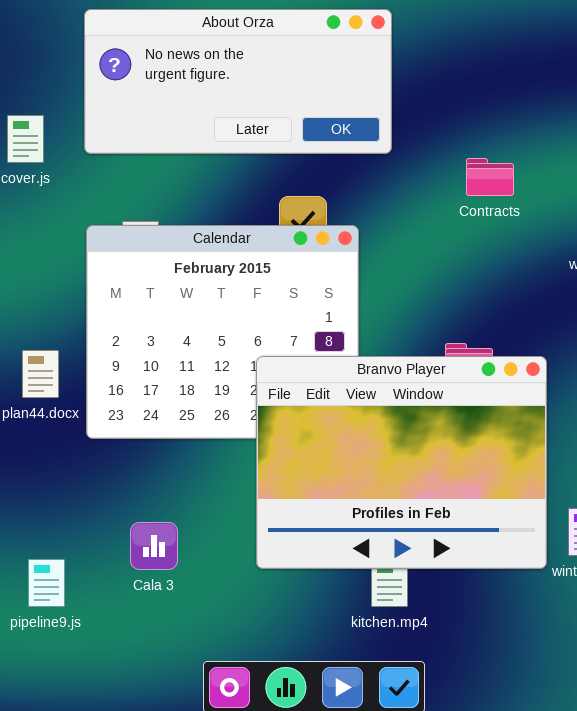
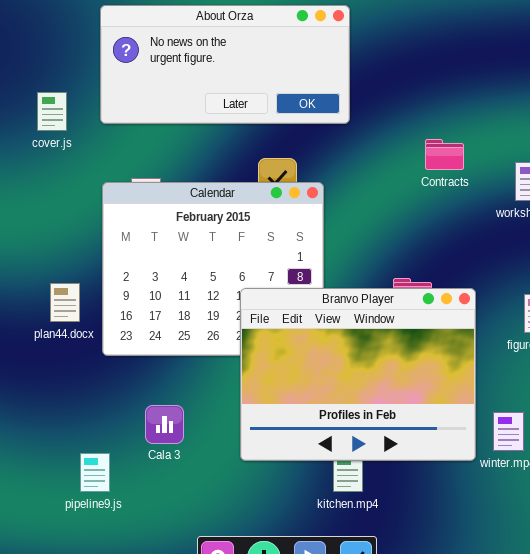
Contracts: [466,158,514,196] -> [425,139,464,170], moved
Cala 3: [130,522,178,570] -> [145,405,184,444], moved
pipeline9.js: [28,559,65,607] -> [80,453,110,492], moved

